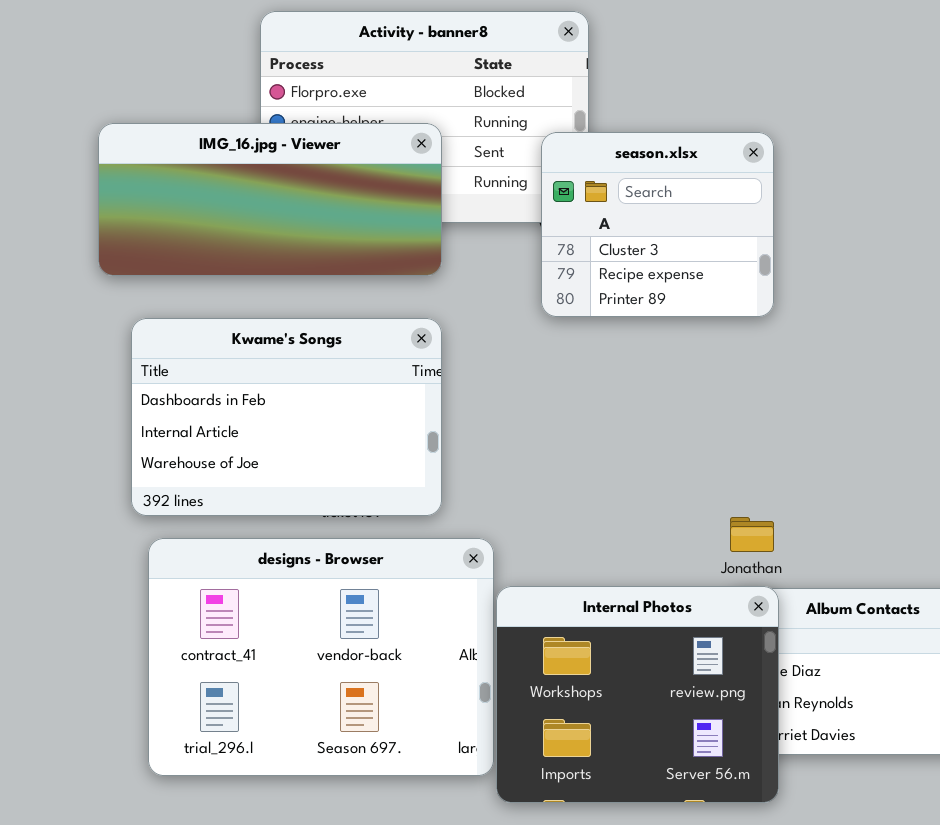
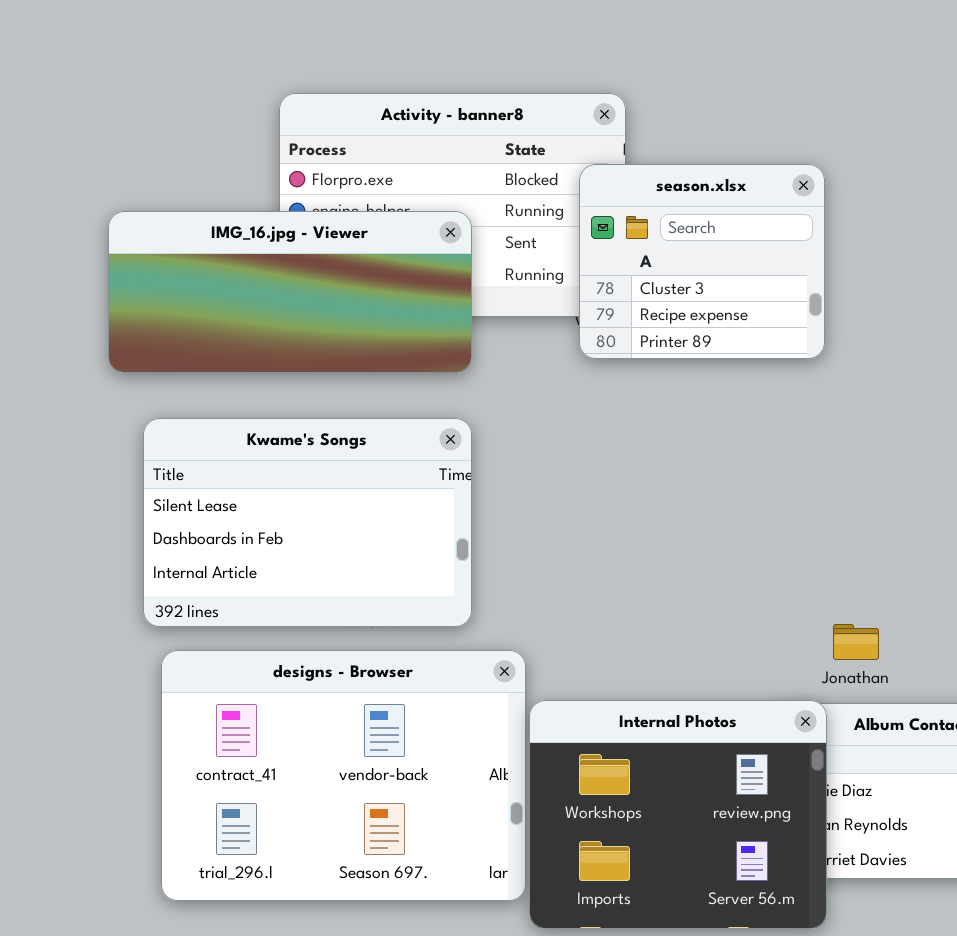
season.xlsx: [541,132,774,317] -> [579,164,825,359], moved
Kwame's Songs: [131,318,442,516] -> [143,418,472,627], scrolled up 1 row
Jonathan: [730,517,774,552] -> [833,624,879,660], moved

